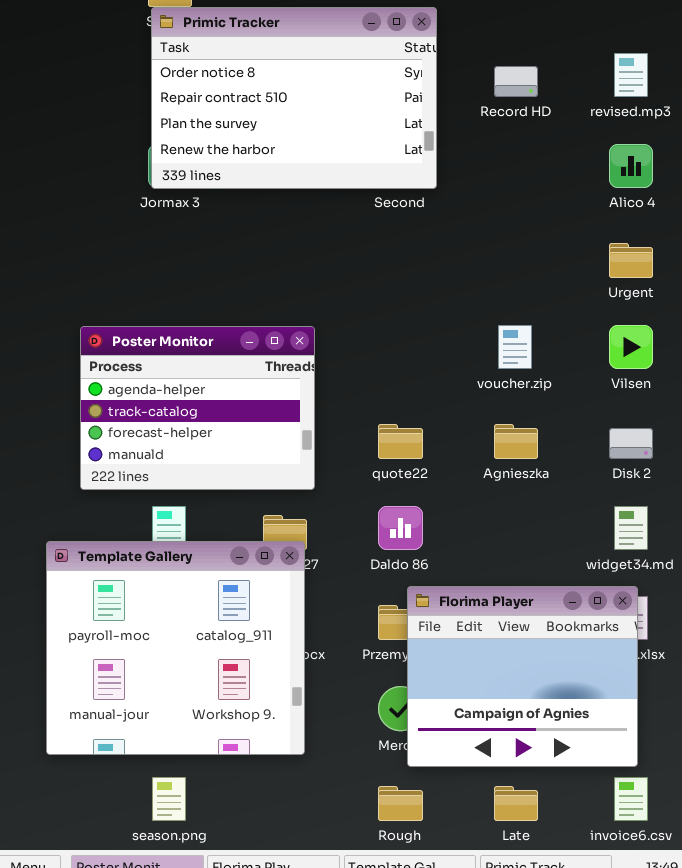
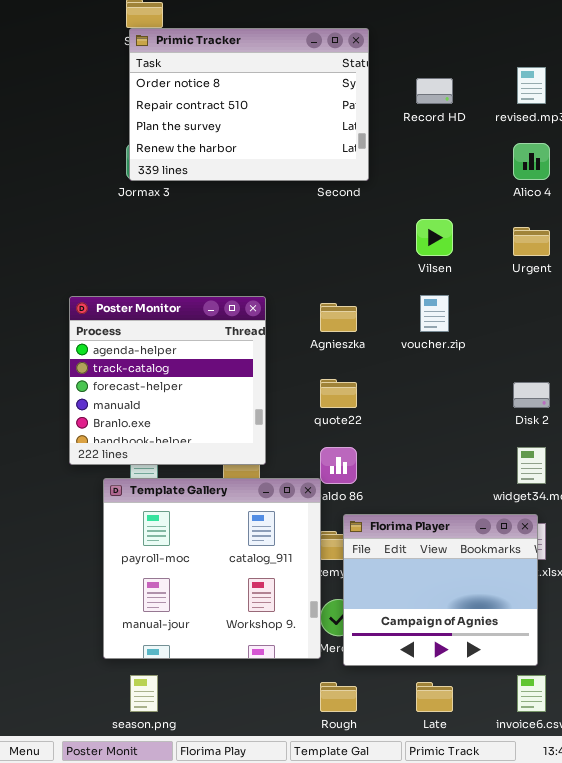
Vilsen: [609,325,653,369] -> [416,219,453,256], moved
Poster Monitor: [80,326,315,490] -> [69,296,266,465], resized
Agnieszka: [494,424,538,459] -> [320,303,357,332], moved
Template Gallery: [46,541,305,755] -> [103,478,321,659], moved

